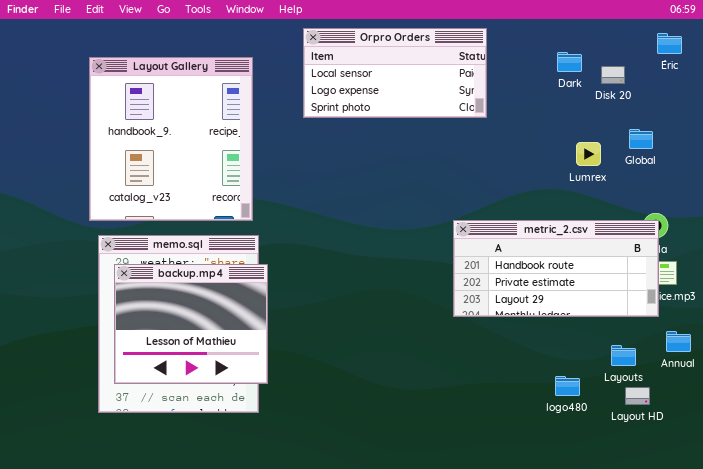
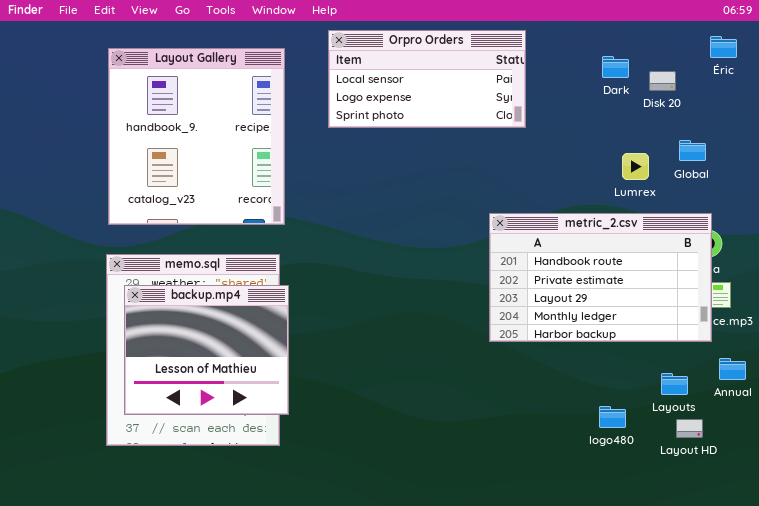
Layout Gallery: [89,57,253,221] -> [108,48,285,225], moved
metric_2.csv: [453,220,659,317] -> [489,213,712,342], resized

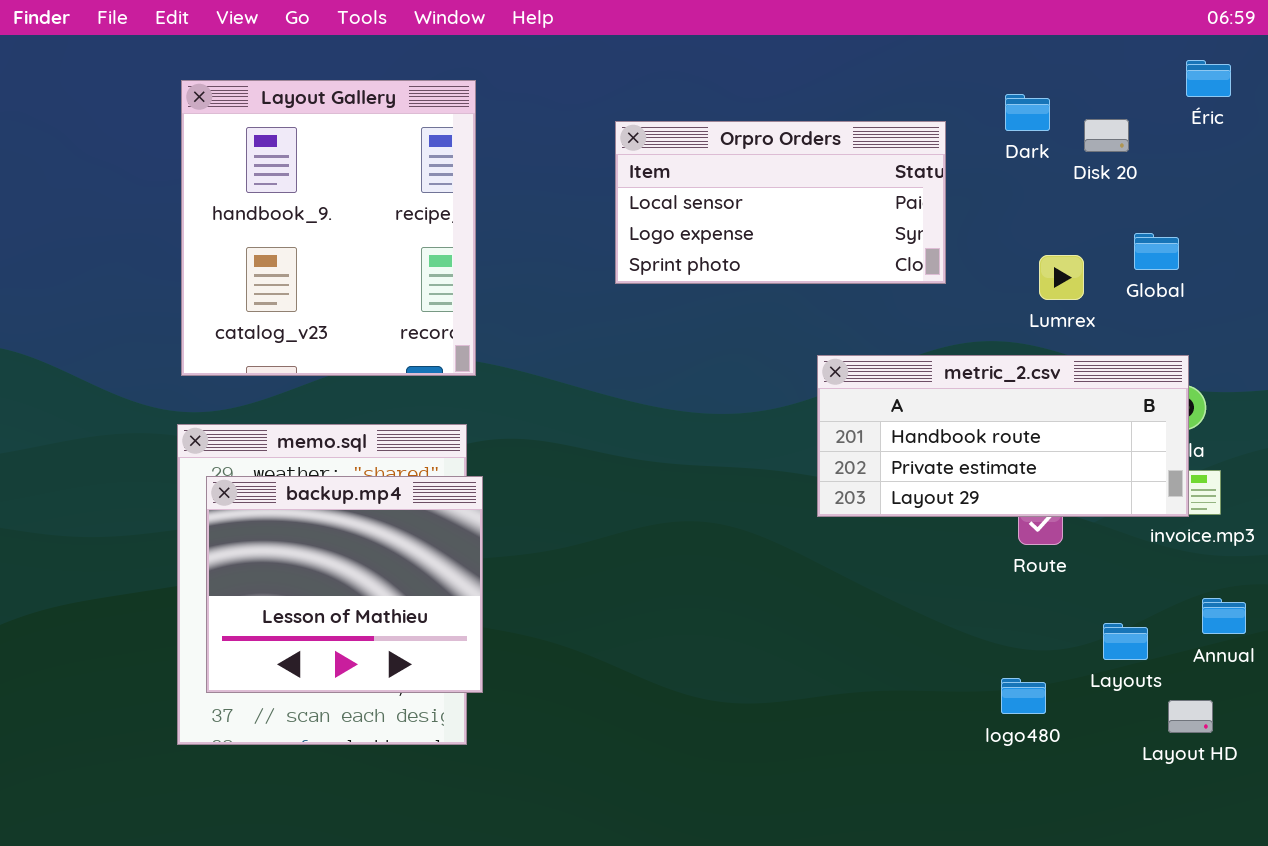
Orpro Orders: [328,30,526,128] -> [615,121,946,284], moved
metric_2.csv: [489,213,712,342] -> [817,355,1189,517], resized
Layout HD: [676,419,703,438] -> [1168,700,1213,733], moved

